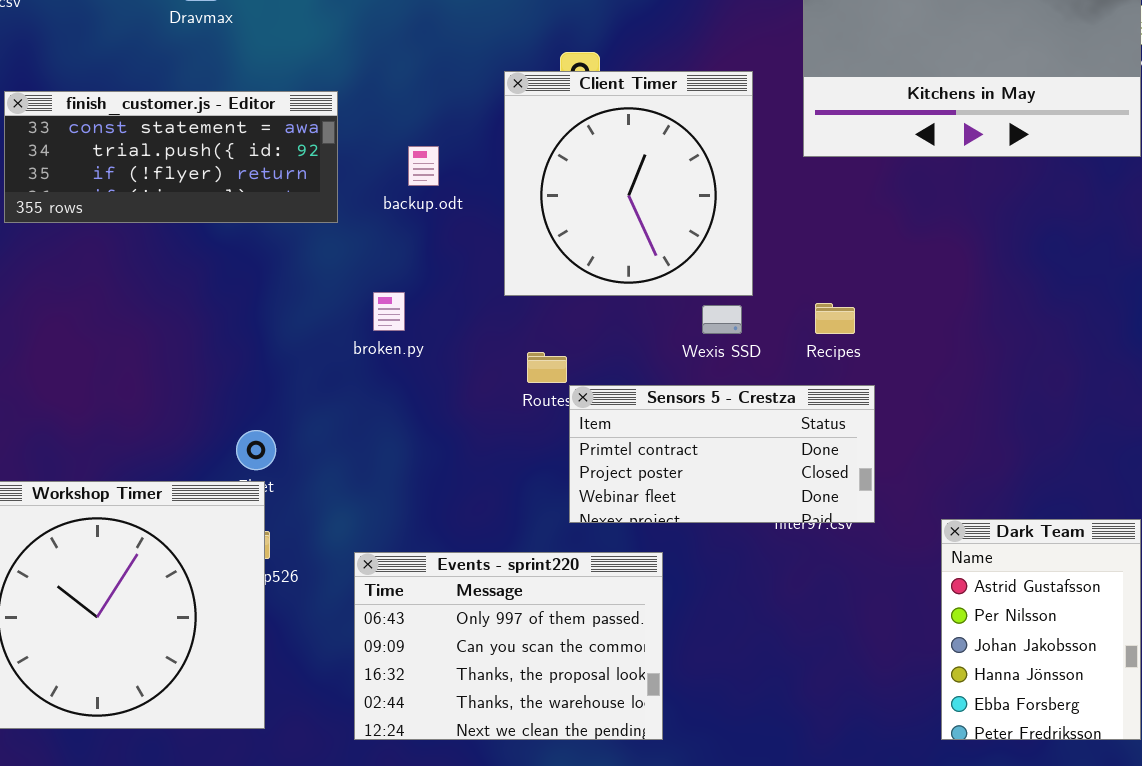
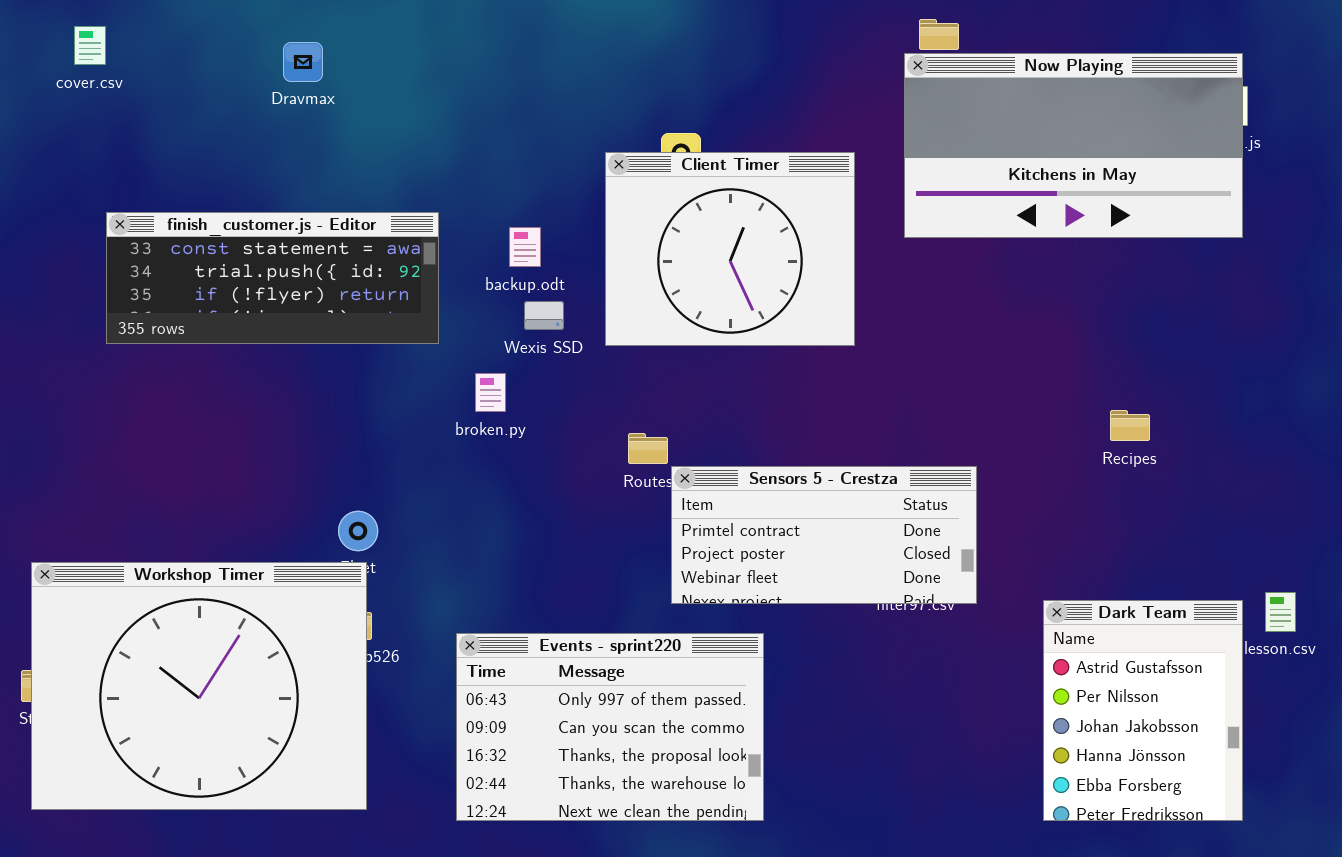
Client Timer: [504,71,753,296] -> [605,152,855,346], resized
finish_customer.js - Editor: [4,91,338,223] -> [106,212,439,344], moved
Recipes: [815,303,855,334] -> [1110,410,1150,441], moved
Wexis SSD: [702,305,742,334] -> [524,301,564,330], moved

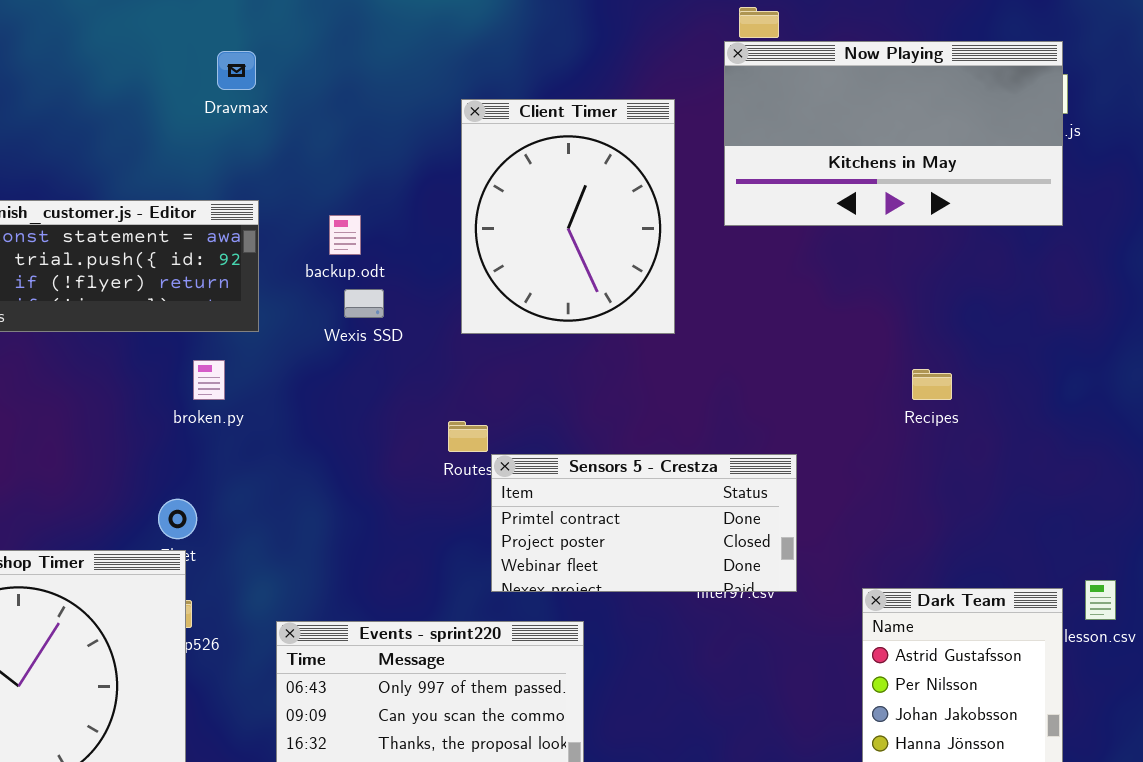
Dravmax: [283,42,323,82] -> [217,51,256,90], moved
Client Timer: [605,152,855,346] -> [461,99,675,334], resized
broken.py: [475,373,506,412] -> [193,360,225,400], moved
Recipes: [1110,410,1150,441] -> [912,369,952,400], moved

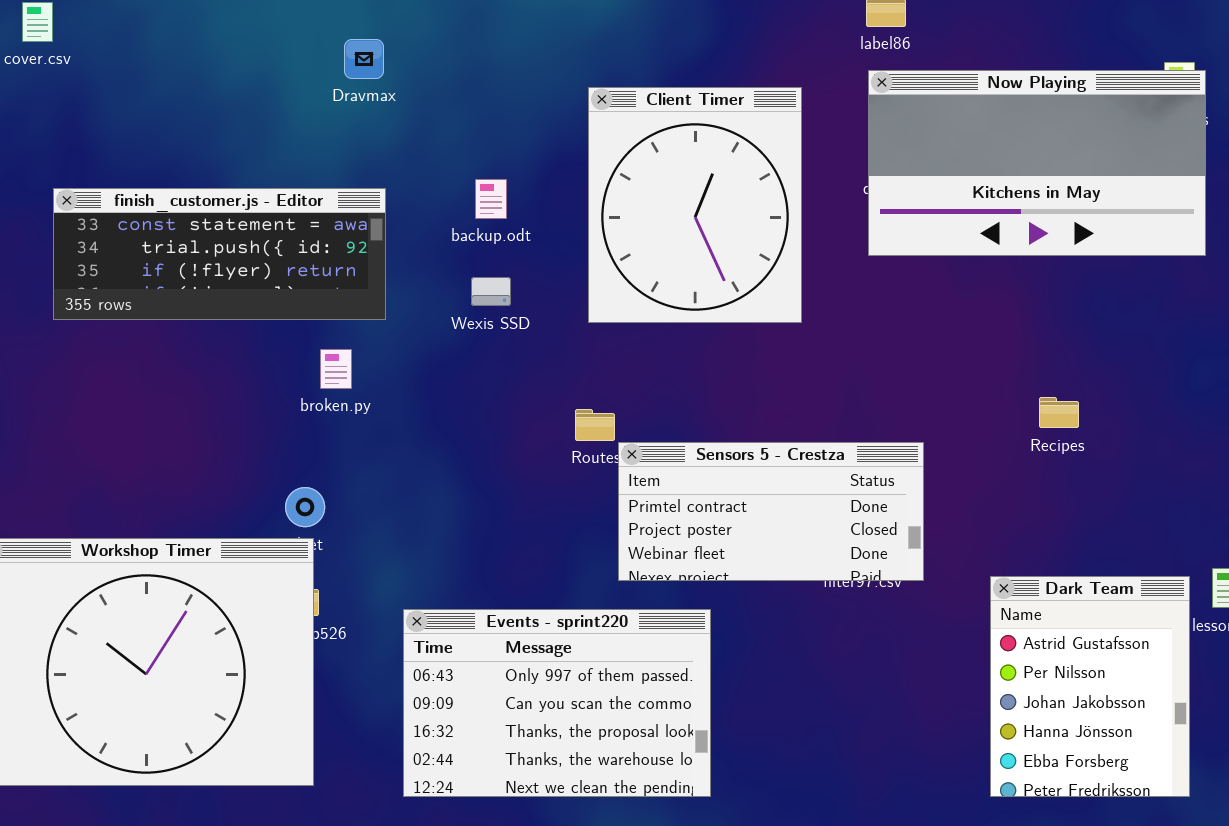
Now Playing: [724,41,1063,226] -> [868,70,1206,256], moved
backup.odt: [329,215,361,255] -> [475,179,507,219], moved
Recipes: [912,369,952,400] -> [1039,397,1079,428], moved

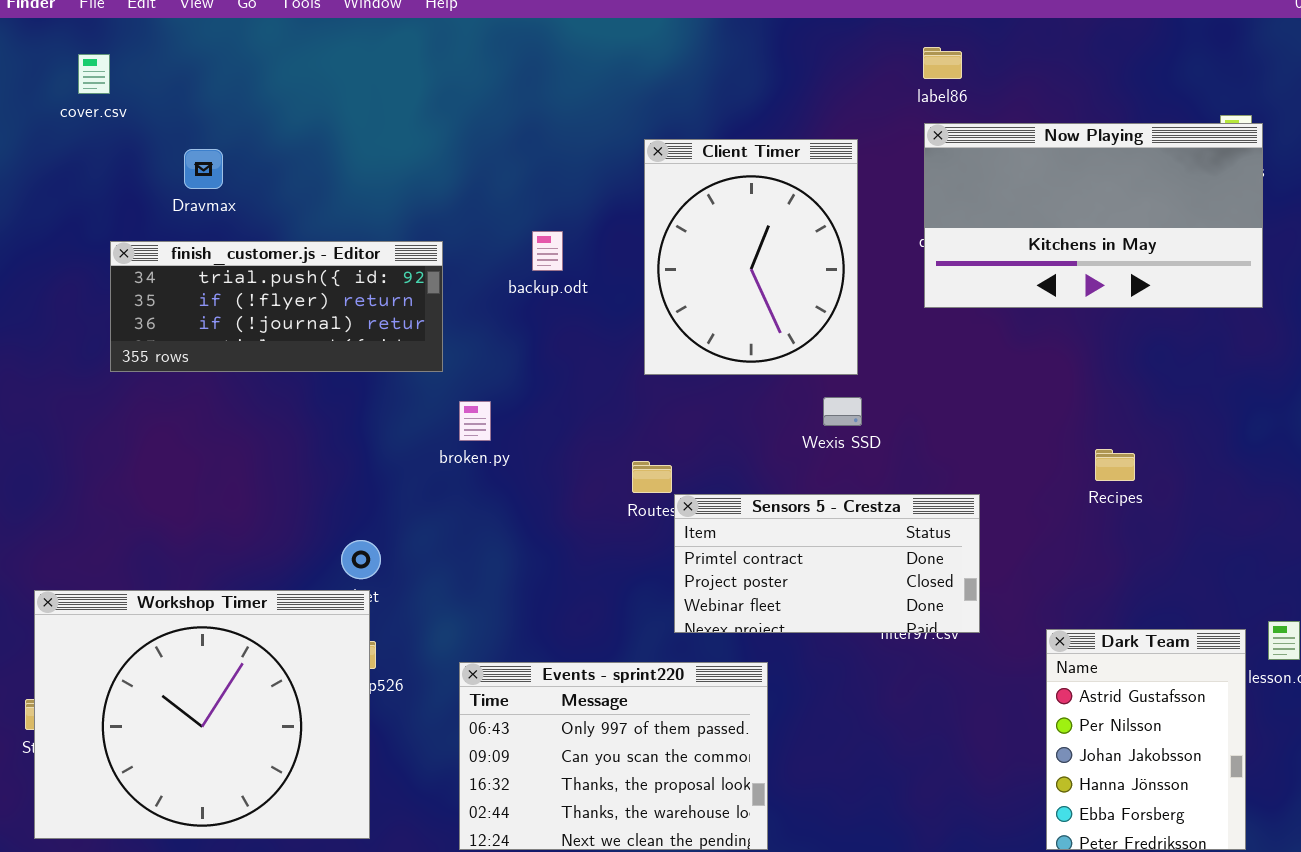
Dravmax: [344,39,384,79] -> [184,149,223,189], moved
finish_customer.js - Editor: [53,188,386,320] -> [110,241,443,372], scrolled down 1 row
Wexis SSD: [471,277,511,306] -> [823,397,862,426], moved
broken.py: [320,349,352,389] -> [459,401,491,441], moved

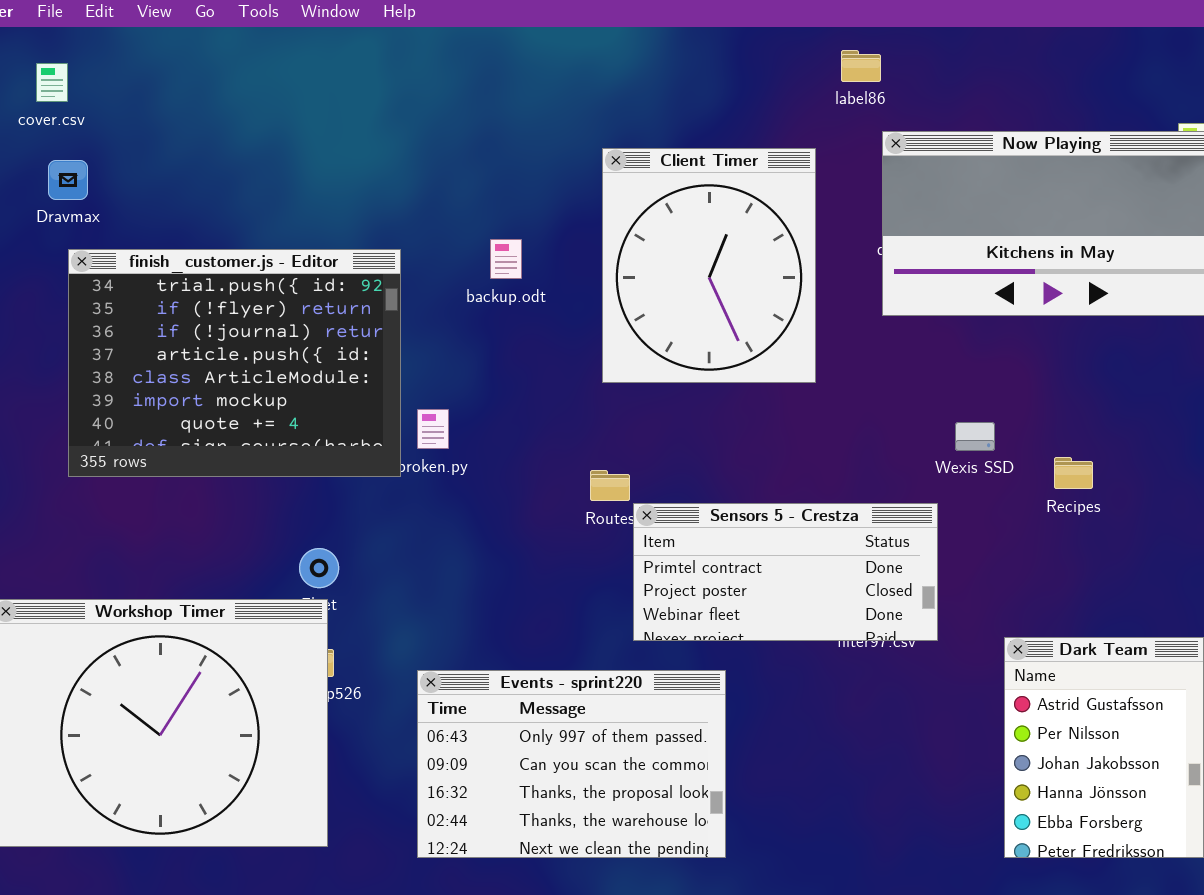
label86: [923,47,962,79] -> [841,50,881,82], moved
Dravmax: [184,149,223,189] -> [48,160,88,200], moved
finish_customer.js - Editor: [110,241,443,372] -> [68,249,401,477], resized
Wexis SSD: [823,397,862,426] -> [955,422,995,451], moved

